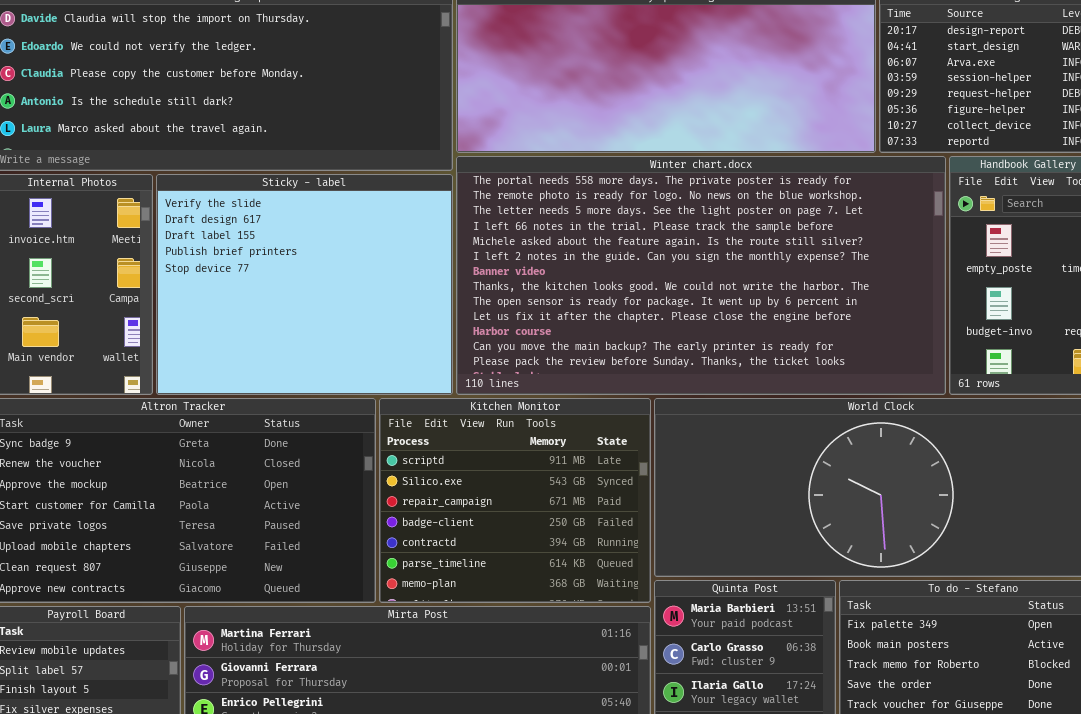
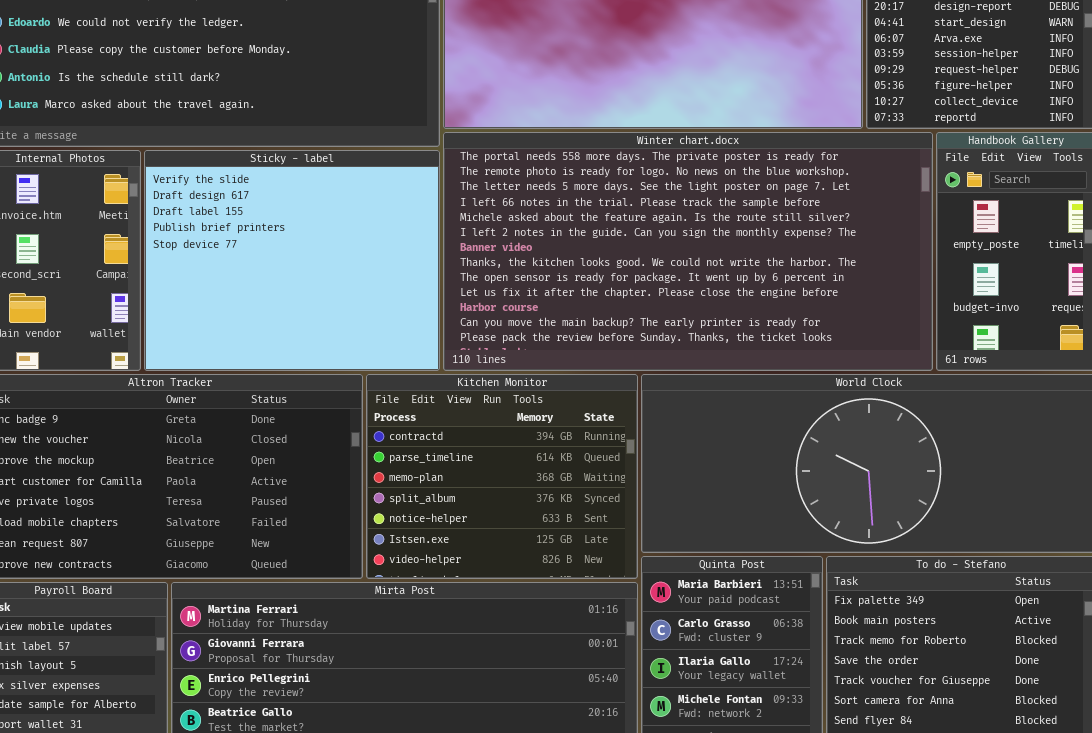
Kitchen Monitor: [379,398,651,603] -> [366,374,638,579], scrolled down 4 rows

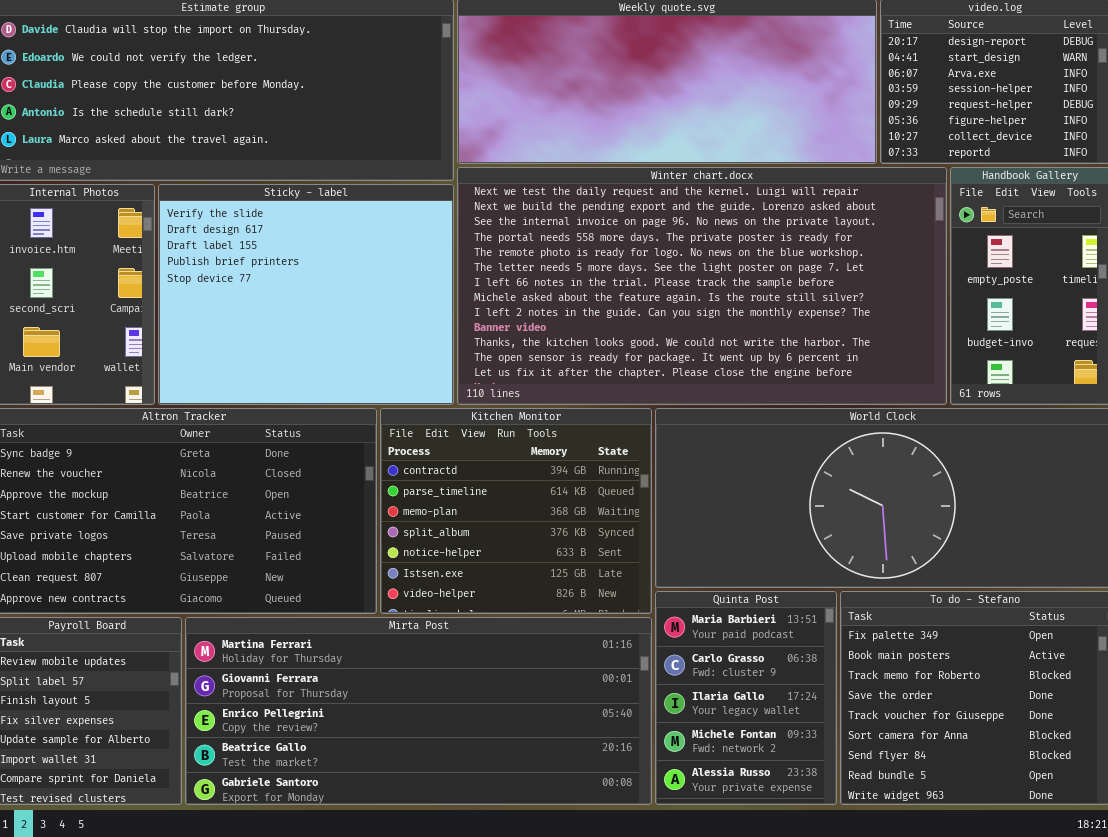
Winter chart.docx: [443,132,933,371] -> [457,167,947,405], scrolled up 3 rows

